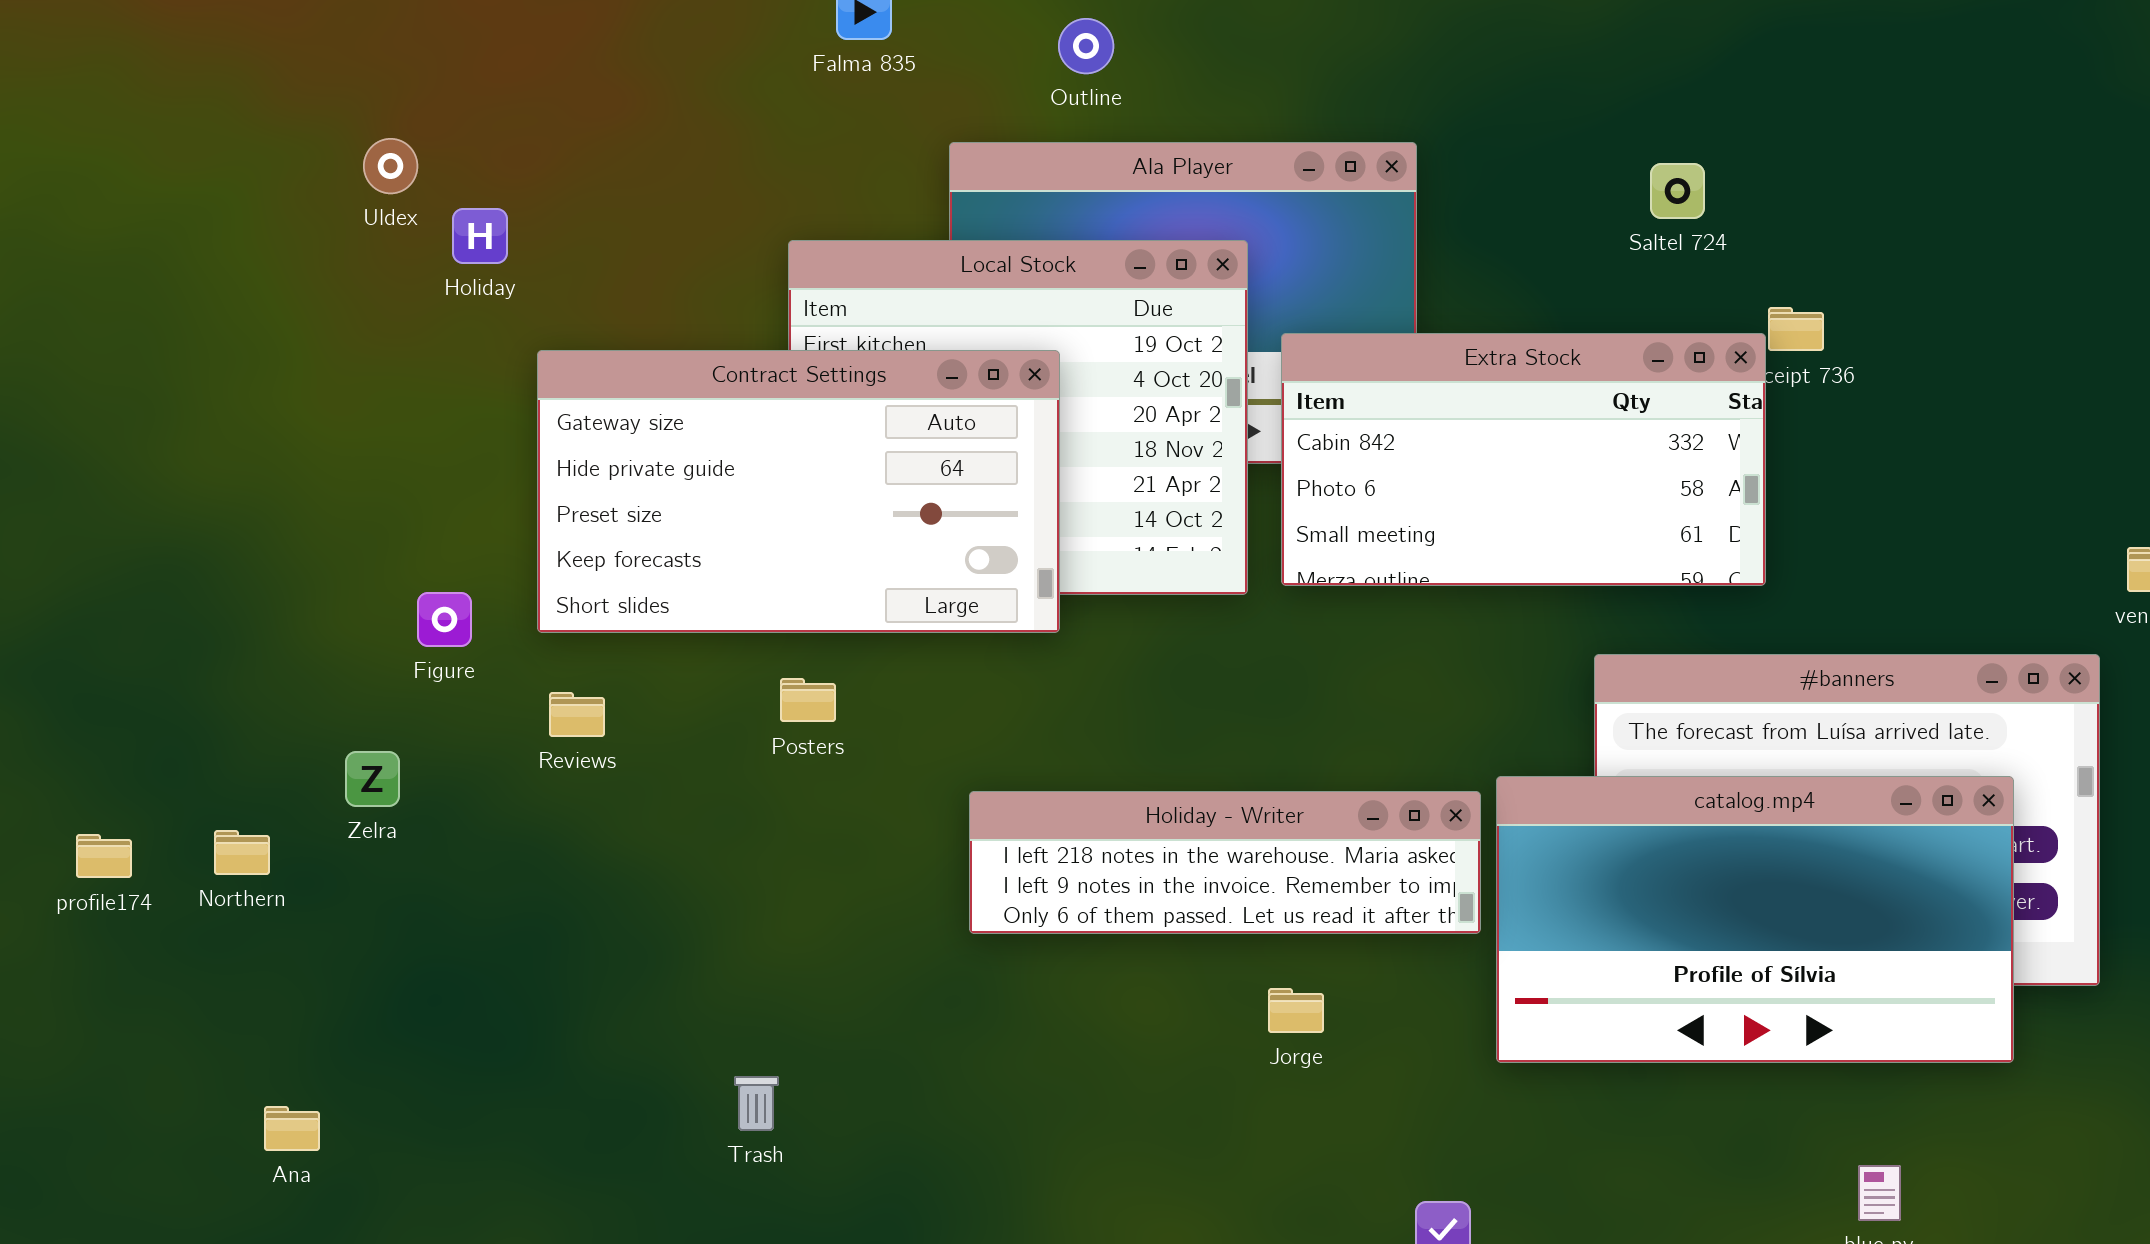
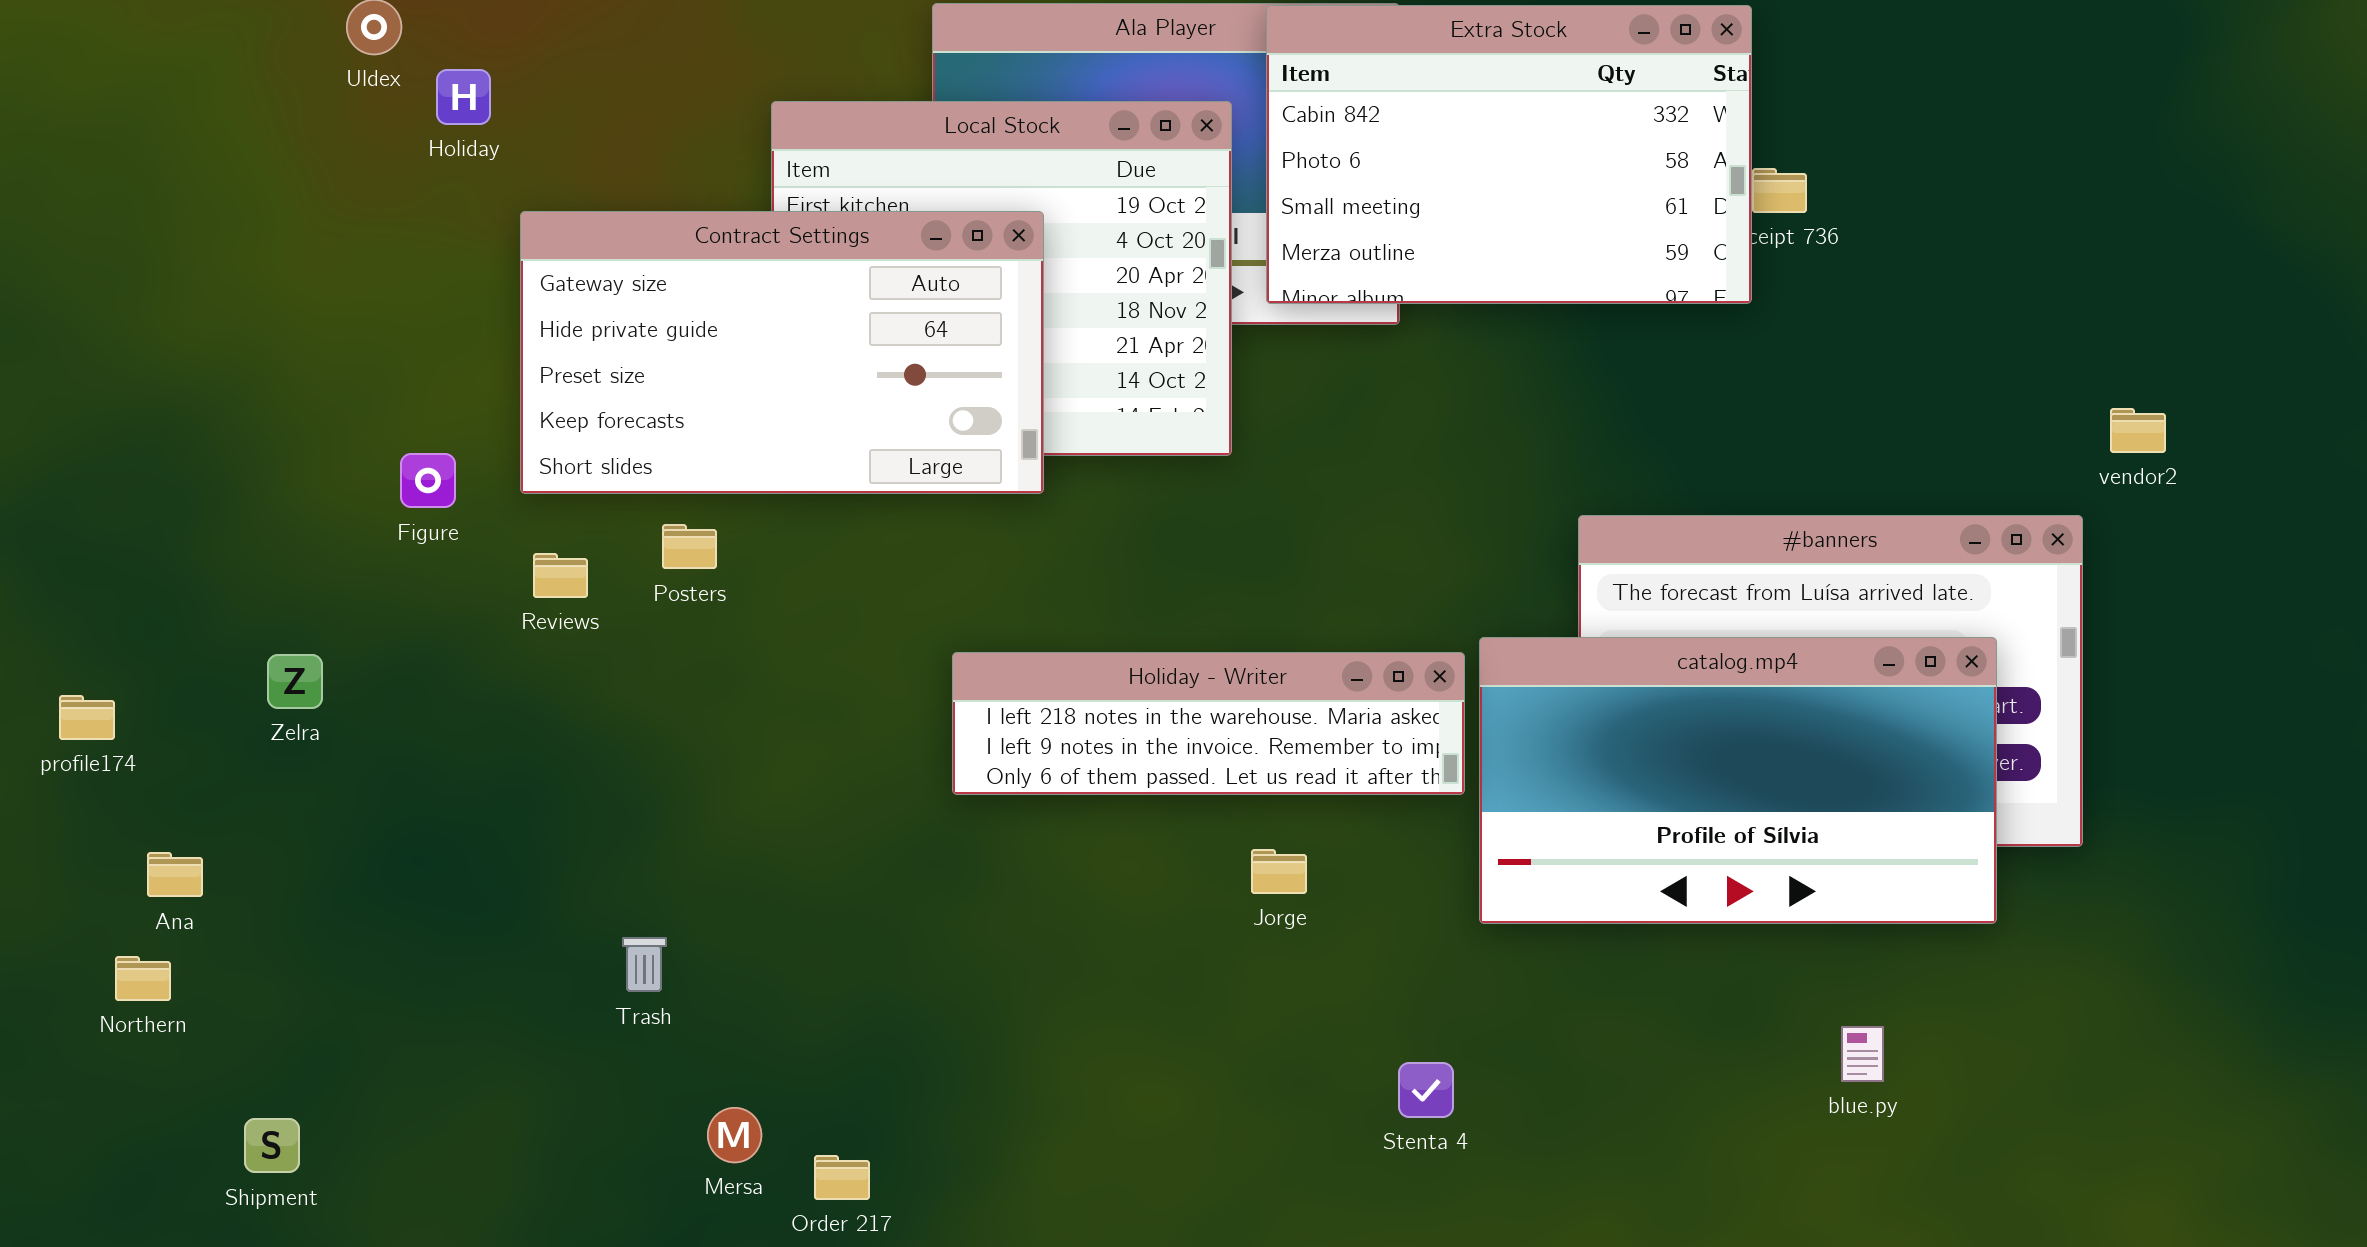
Extra Stock: [1281,333,1766,586] -> [1266,5,1752,304], moved, resized
Posters: [780,678,836,722] -> [662,524,717,569], moved
Zelra: [345,751,400,807] -> [267,654,323,709], moved
Northern: [214,830,270,875] -> [115,956,171,1001], moved
Trash: [734,1076,779,1131] -> [622,937,667,992], moved
Ana: [264,1106,320,1151] -> [147,852,203,897], moved

